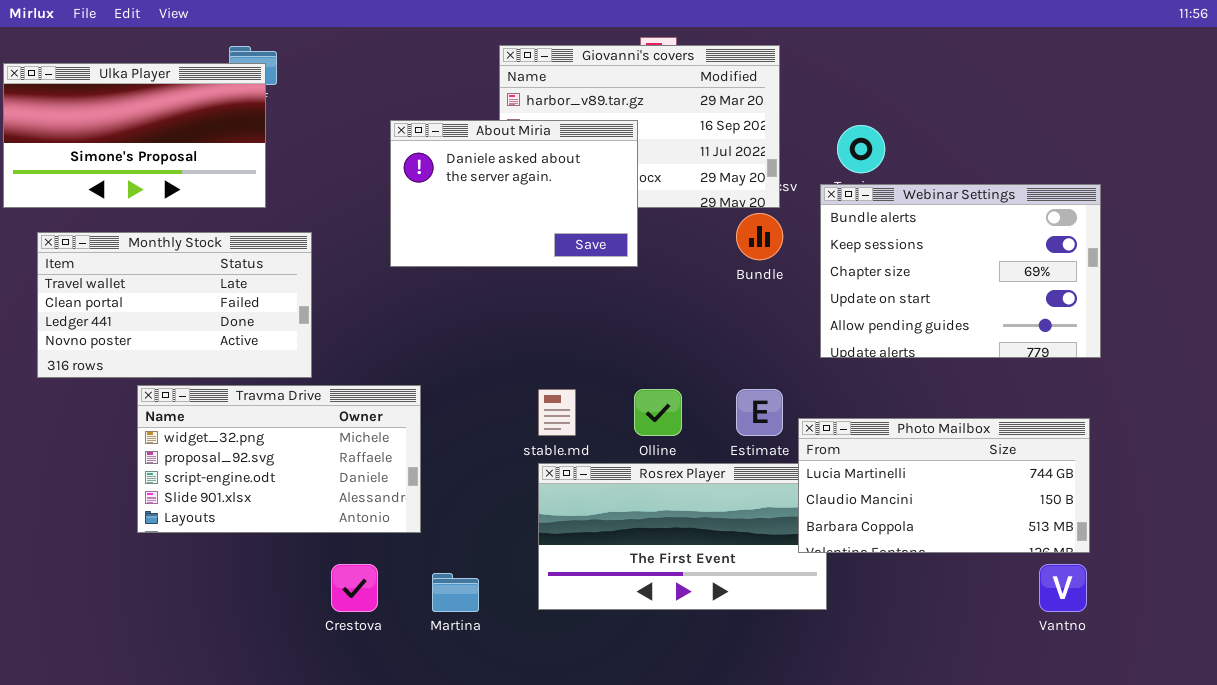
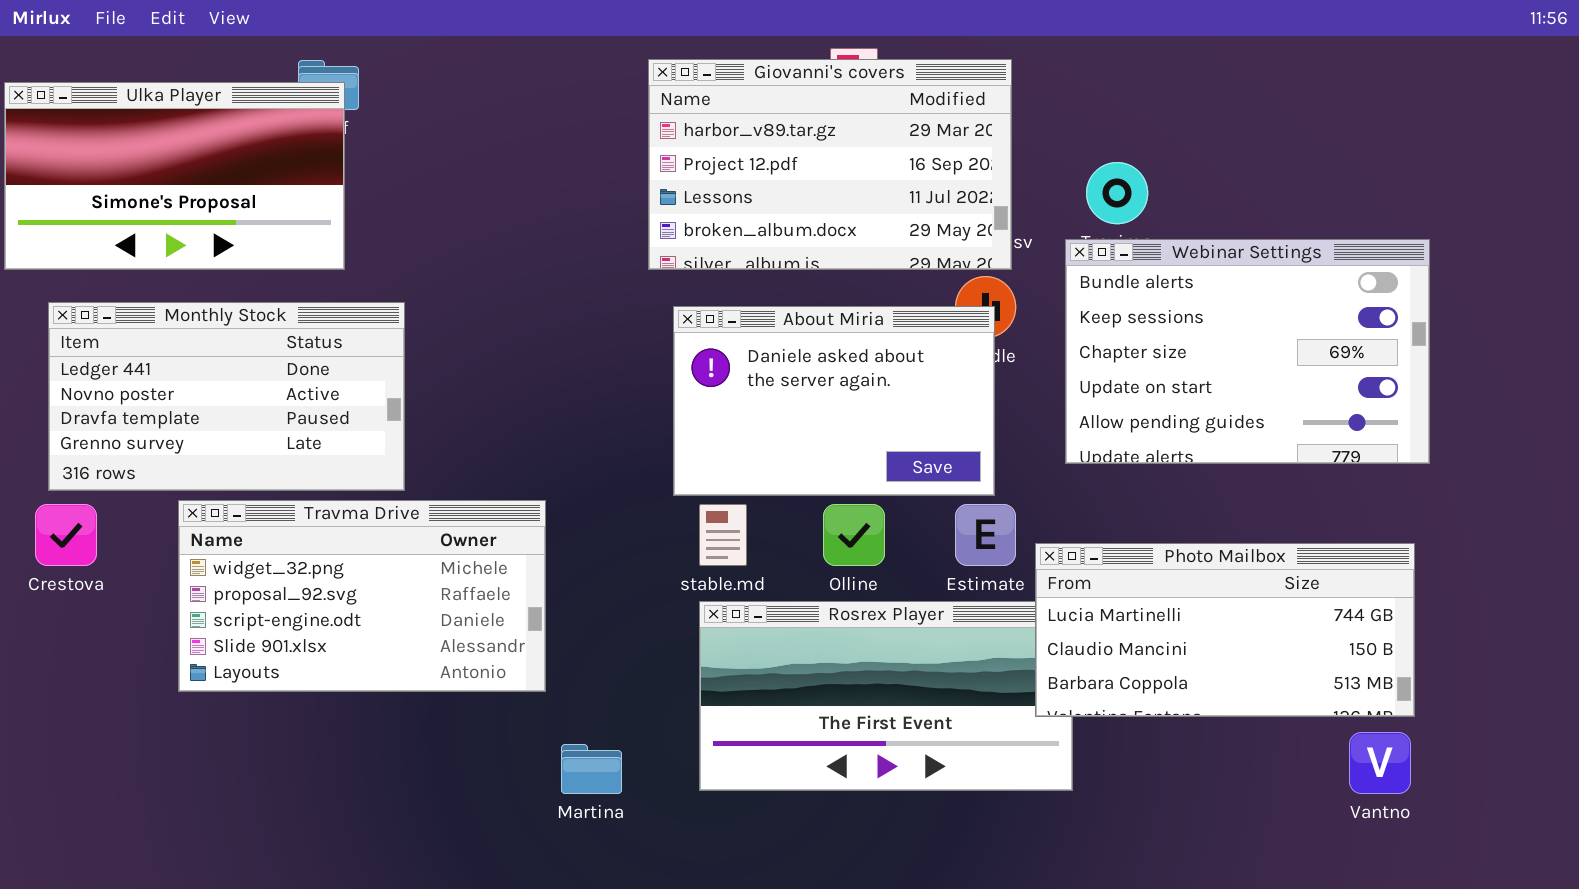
About Miria: [390,120,638,267] -> [673,306,995,496], moved
Monthly Stock: [37,232,312,378] -> [48,302,405,491], scrolled down 2 rows
Crestova: [331,564,378,612] -> [35,504,97,566], moved

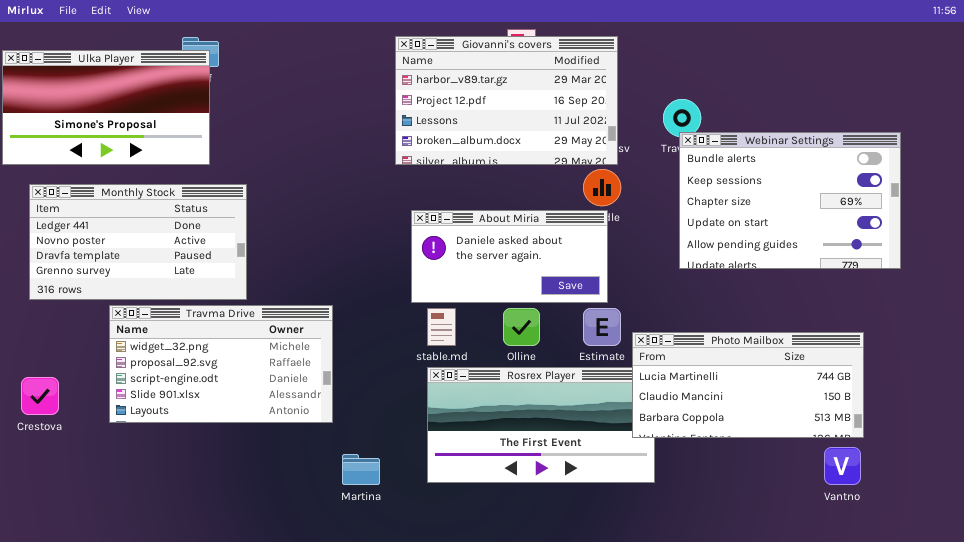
Webinar Settings: [1065,239,1430,464] -> [679,132,901,269], moved
About Miria: [673,306,995,496] -> [411,210,608,303], resized
Crestova: [35,504,97,566] -> [21,377,59,415], moved

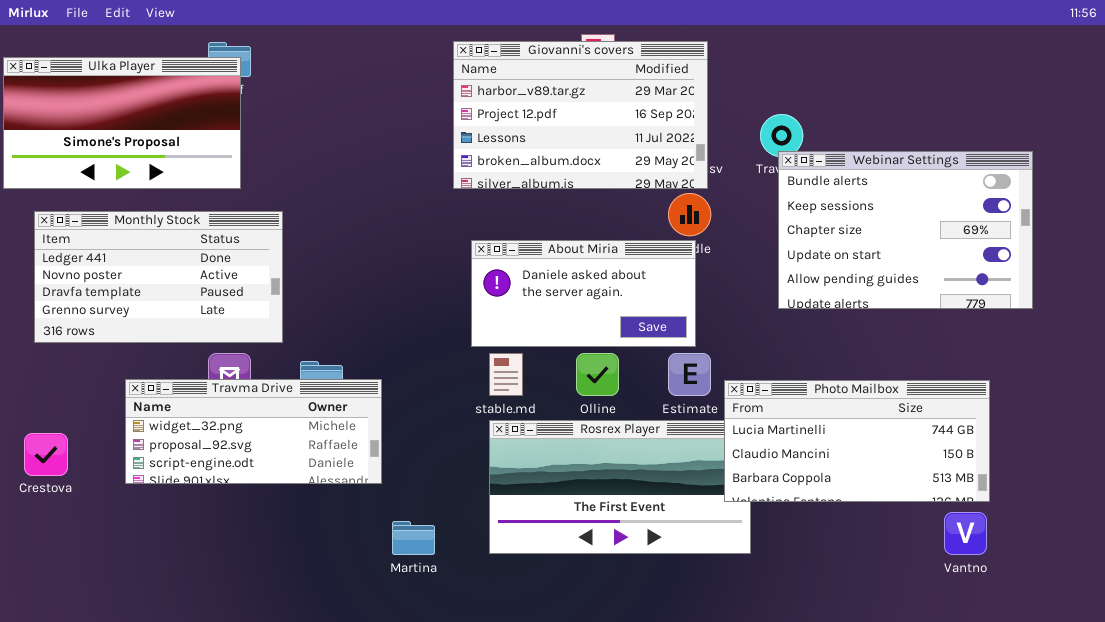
Travma Drive: [109,305,333,423] -> [125,379,382,484], resized

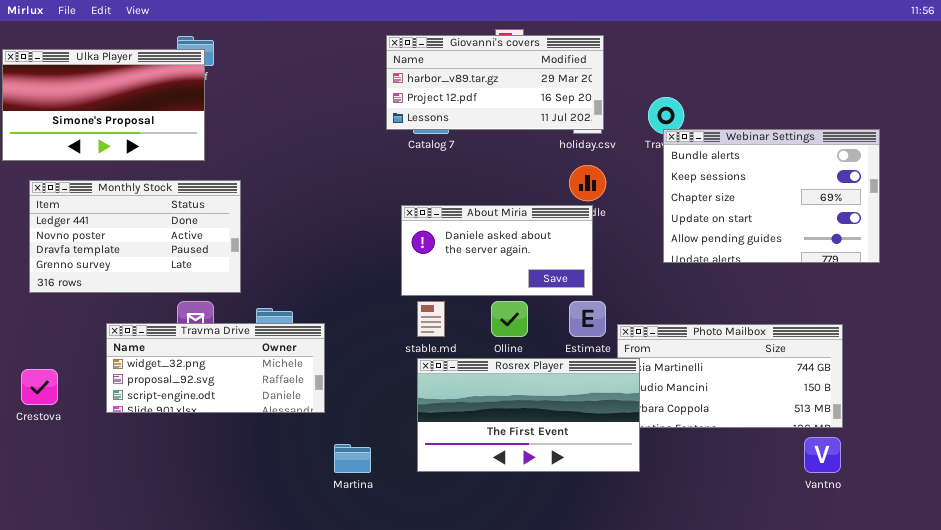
Giovanni's covers: [453,41,708,189] -> [386,35,604,130], resized
Rosrex Player: [489,420,751,554] -> [417,358,640,472], raised

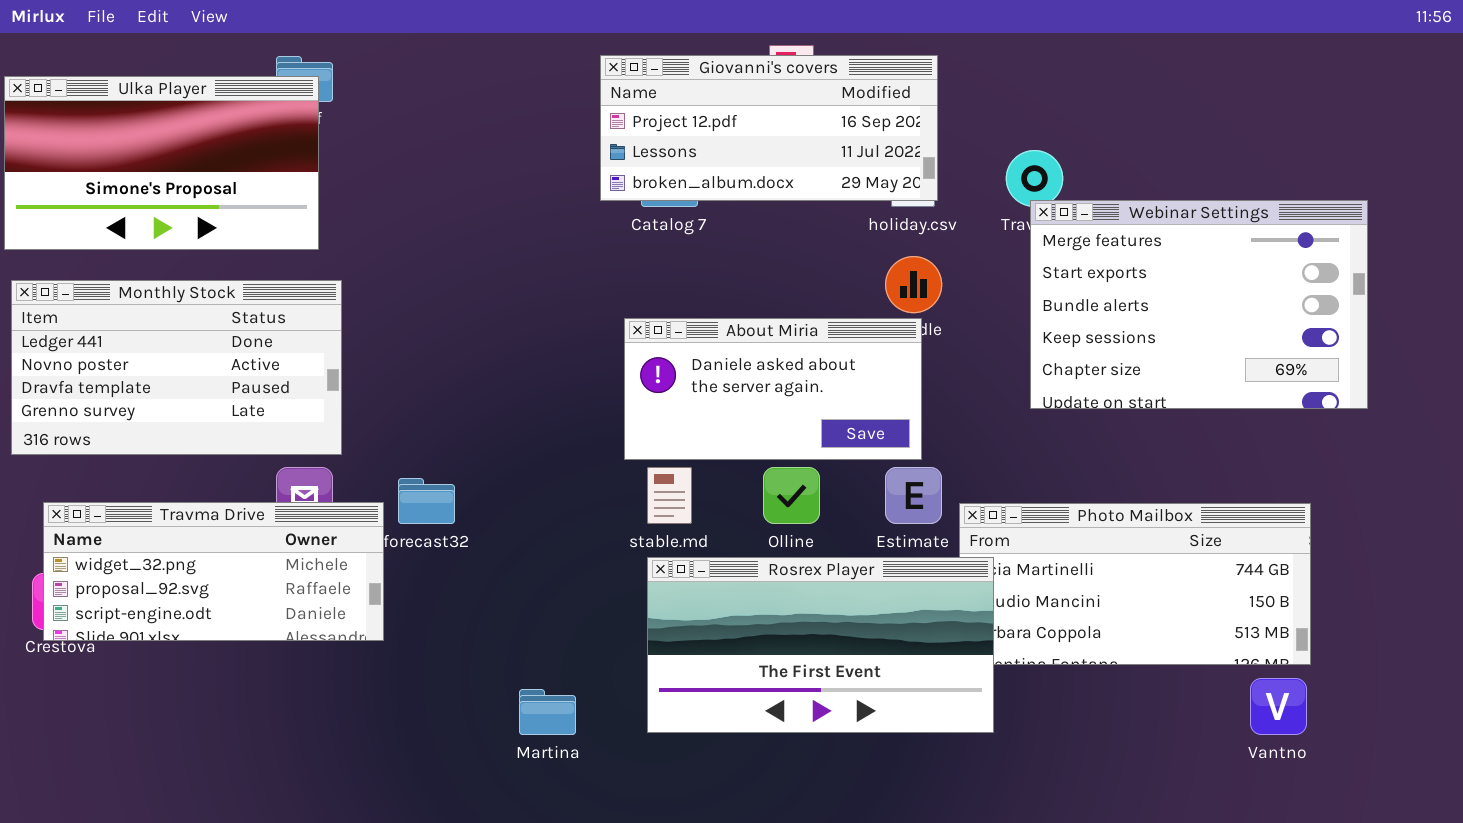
Giovanni's covers: [386,35,604,130] -> [600,55,938,201], scrolled down 1 row
Webinar Settings: [663,129,880,263] -> [1030,200,1368,409], scrolled up 2 rows
Monthly Stock: [29,180,241,293] -> [11,280,342,455], moved
Travma Drive: [106,323,325,413] -> [43,502,384,641], moved

